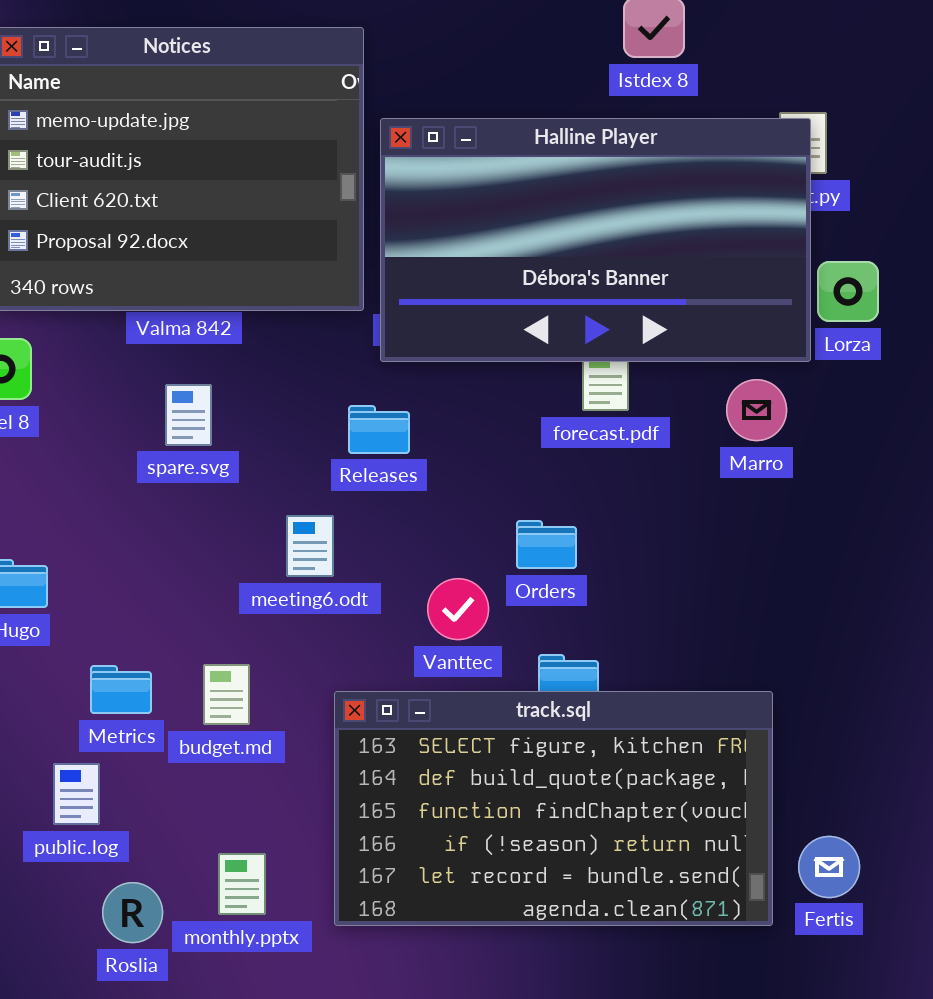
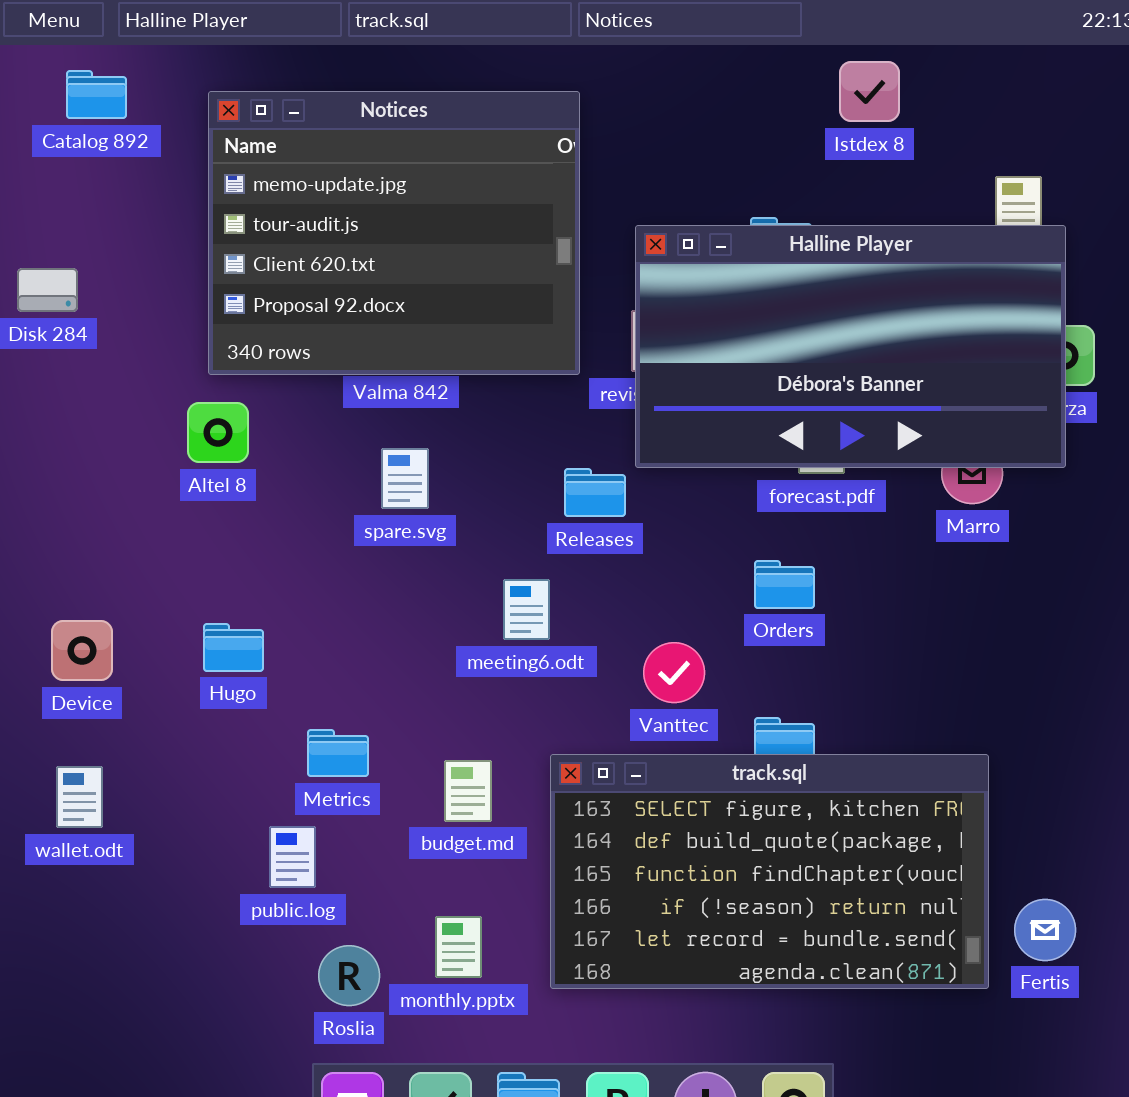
Halline Player: [380,118,811,362] -> [635,225,1066,468], moved
Orders: [516,520,577,569] -> [754,560,815,609], moved
budget.md: [203,664,250,725] -> [444,760,492,822], moved

